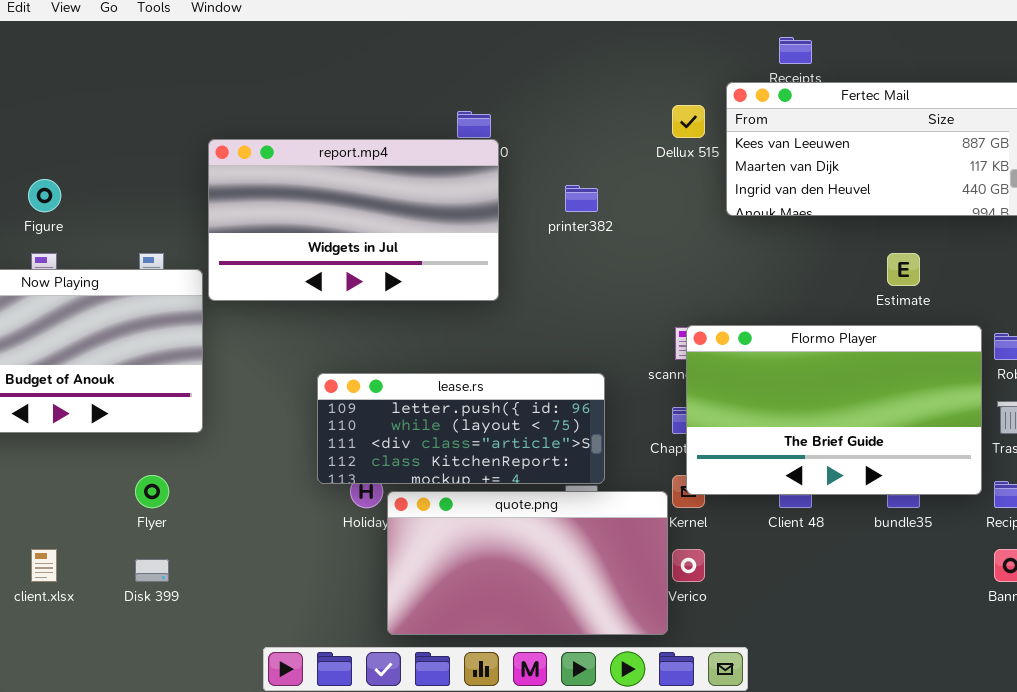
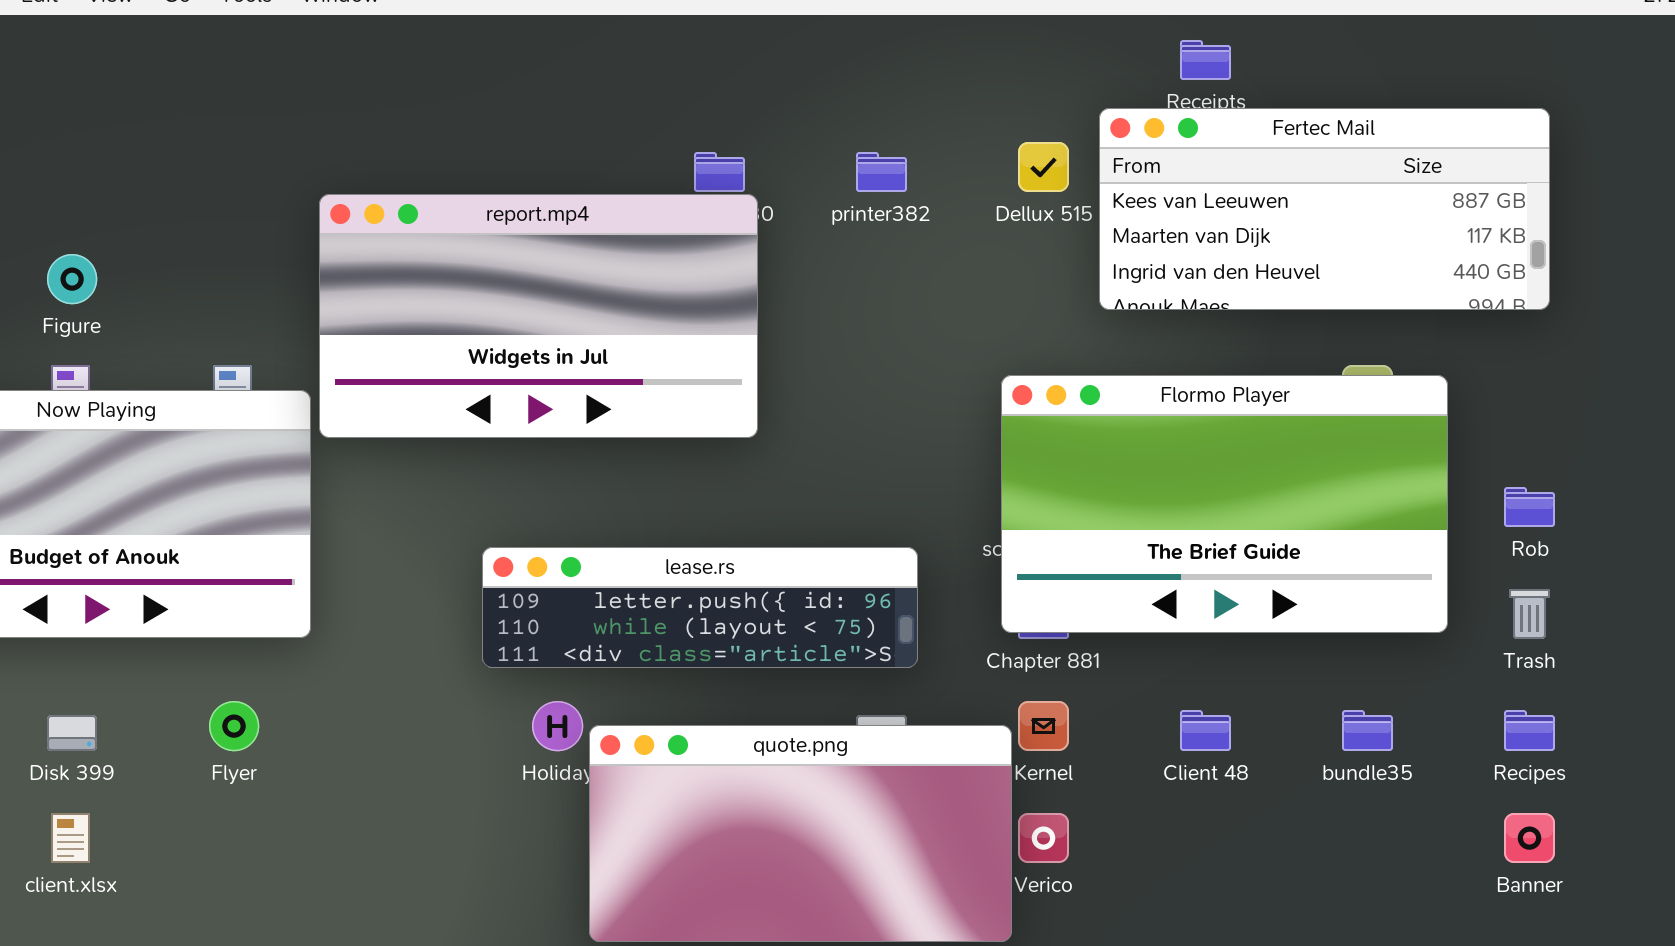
printer382: [565,185,598,212] -> [856,152,907,192], moved
Flormo Player: [686,325,982,495] -> [1001,375,1448,633], moved
lease.rs: [317,373,605,484] -> [482,547,918,668], resized
Disk 399: [135,559,169,582] -> [47,715,97,751], moved

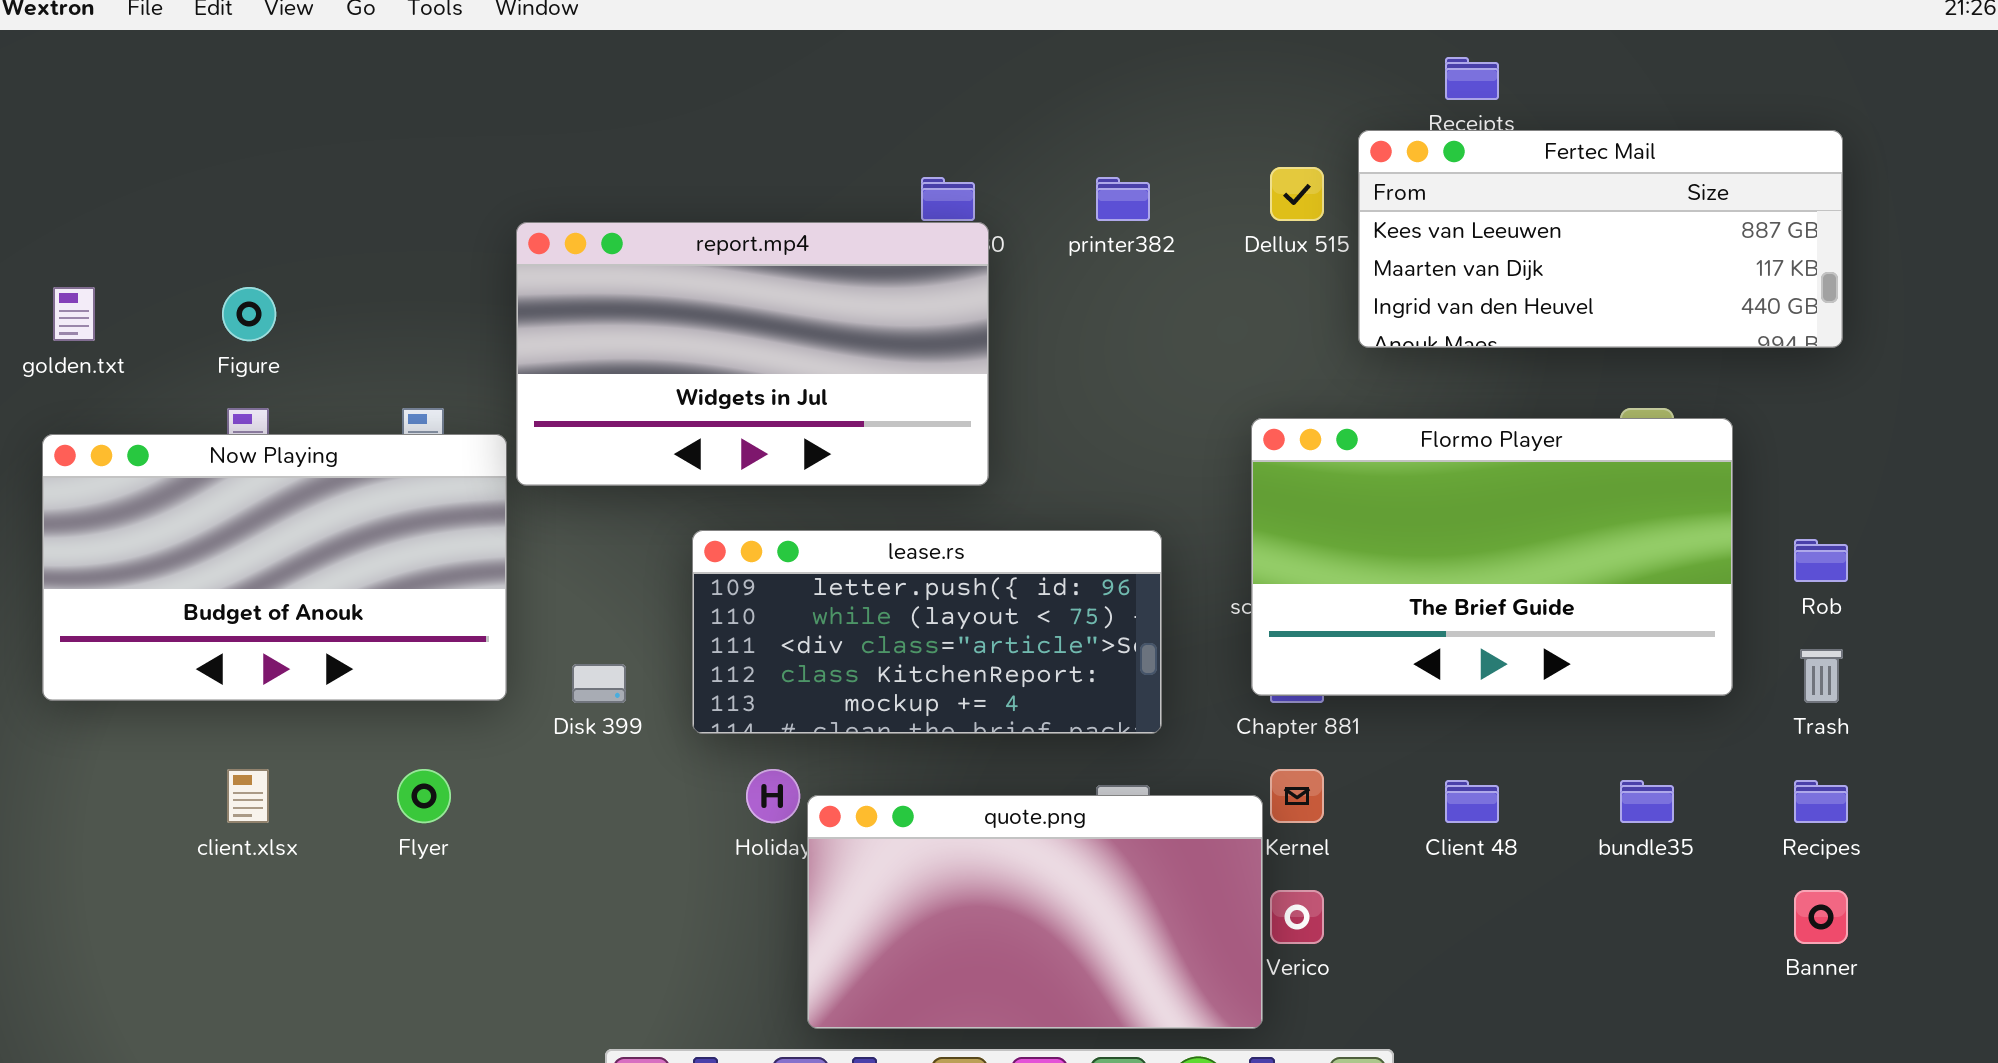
lease.rs: [482,547,918,668] -> [692,530,1162,734], resized
Disk 399: [47,715,97,751] -> [572,664,626,703], moved
client.xlsx: [51,813,90,863] -> [227,769,269,823], moved

